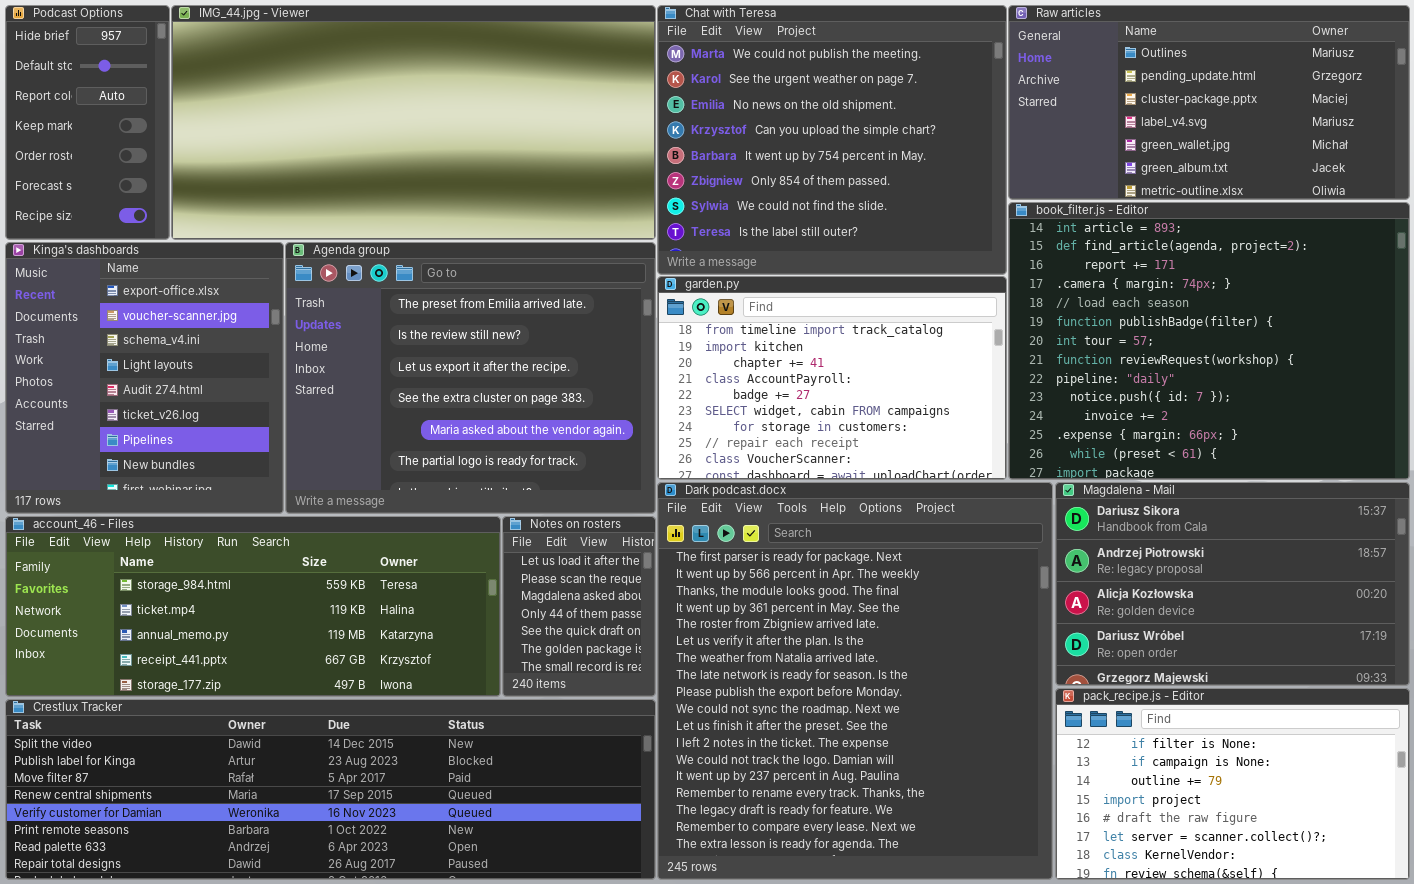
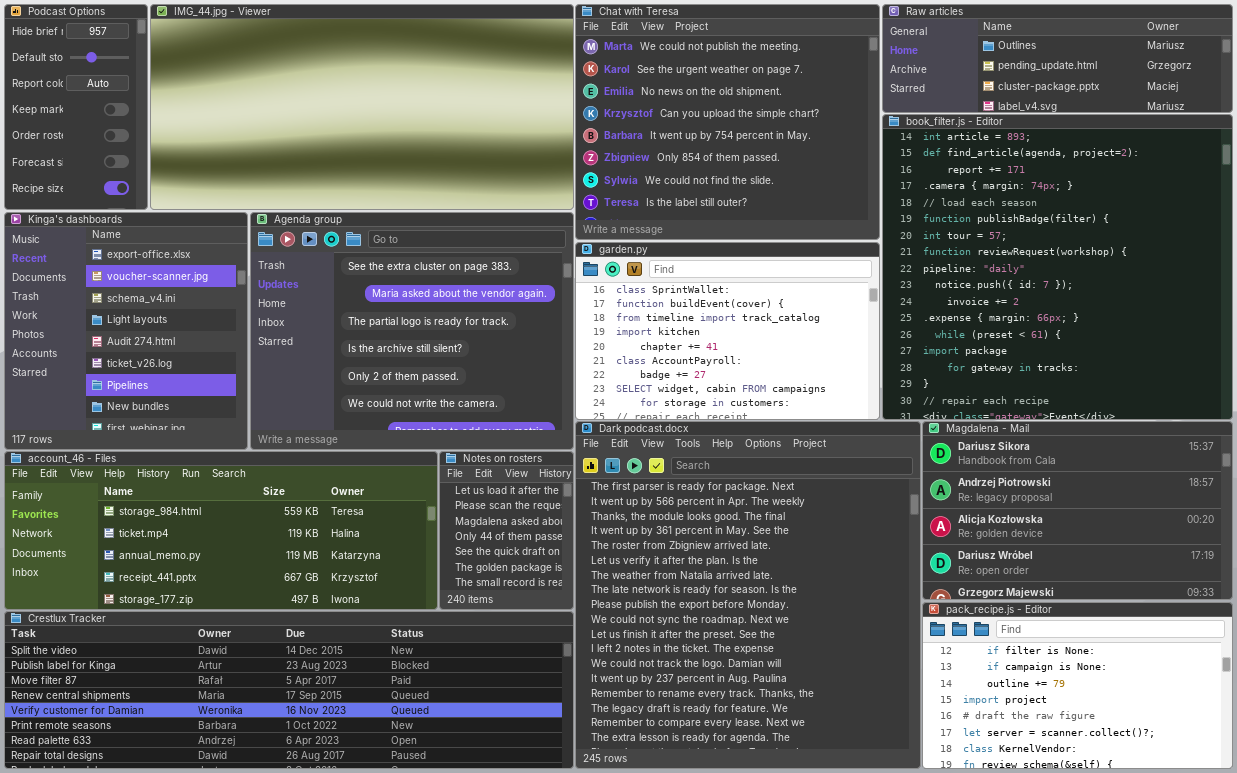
Raw articles: [1008,5,1410,200] -> [882,4,1233,113], resized
book_filter.js - Editor: [1008,202,1410,480] -> [882,114,1233,420], resized
Agenda group: [285,242,656,514] -> [250,212,574,450], scrolled down 3 rows
garden.py: [657,276,1007,480] -> [575,242,880,420], scrolled up 2 rows

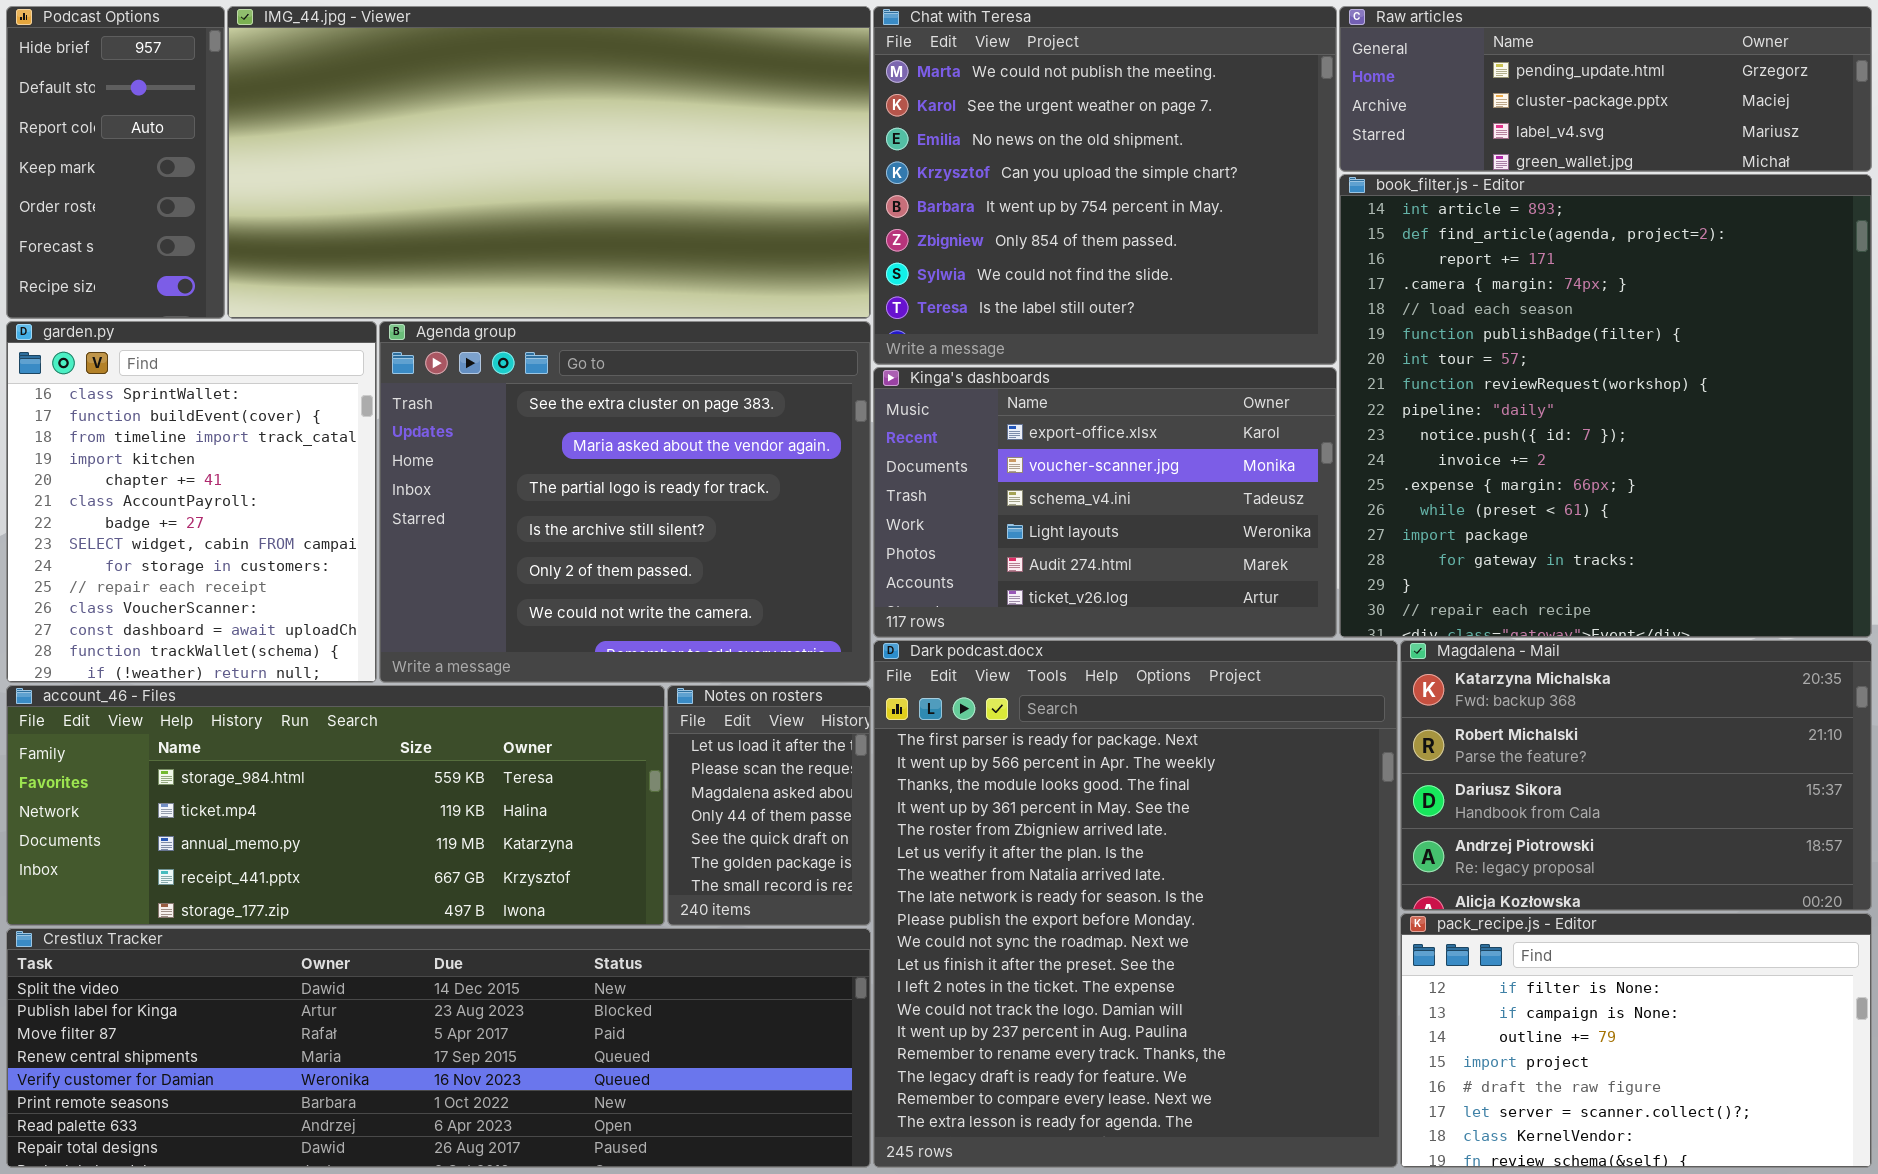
Raw articles: [882,4,1233,113] -> [1339,6,1872,172], scrolled down 1 row
Kinga's dashboards: [4,212,248,450] -> [873,367,1337,638], moved, resized
garden.py: [575,242,880,420] -> [6,321,377,683], moved, resized
Magdalena - Mail: [922,421,1233,600] -> [1400,640,1872,911], scrolled up 2 rows

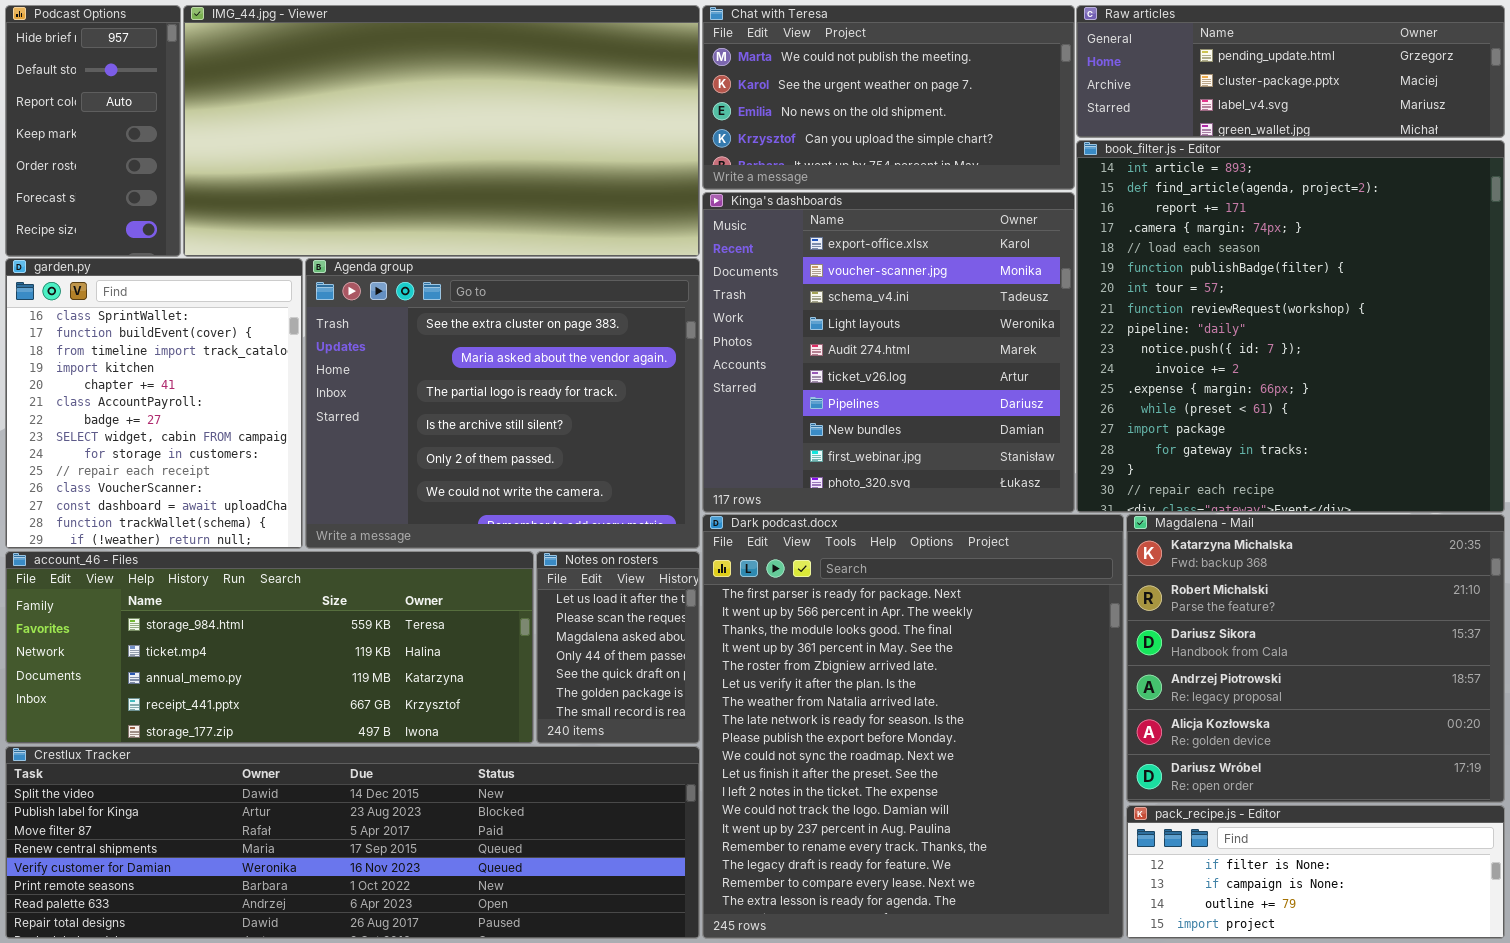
Chat with Teresa: [873,6,1337,365] -> [702,5,1075,190], resized
Kinga's dashboards: [873,367,1337,638] -> [702,192,1075,513], resized
Magdalena - Mail: [1400,640,1872,911] -> [1126,514,1505,803], resized
pack_recipe.js - Editor: [1400,913,1872,1168] -> [1126,805,1505,939], resized

